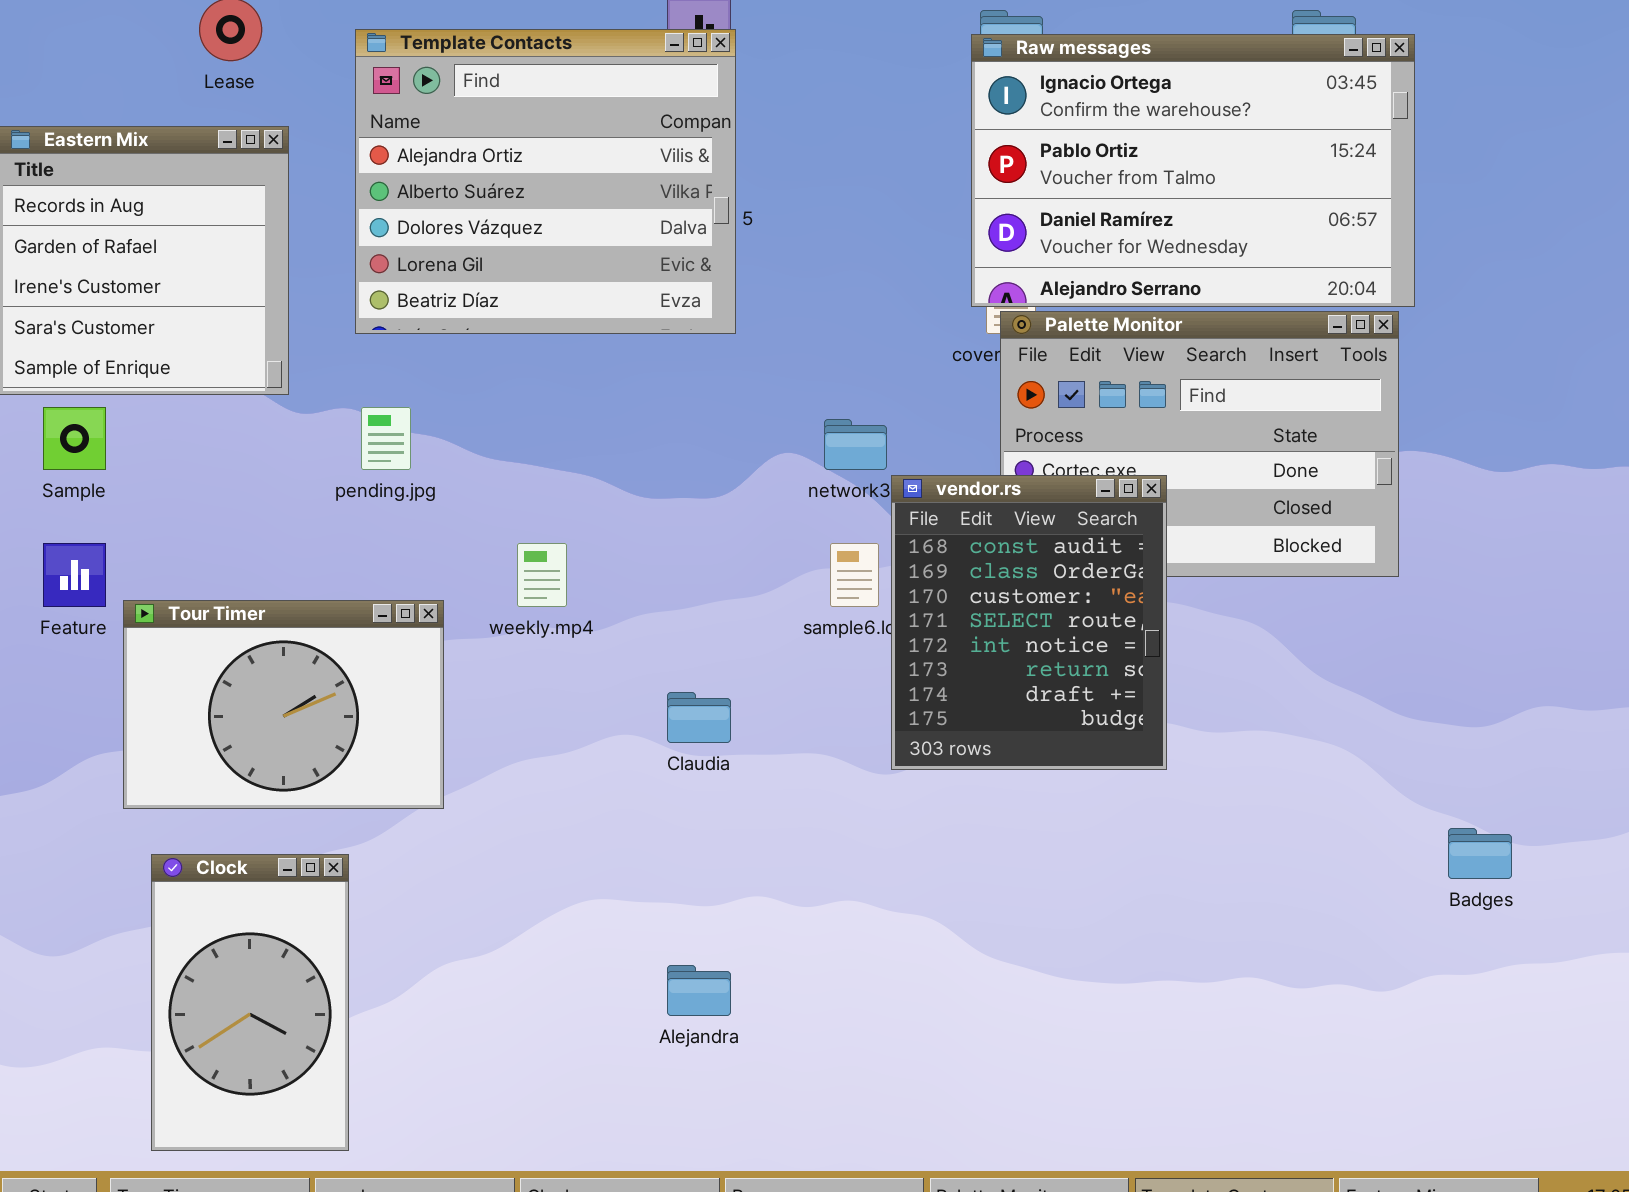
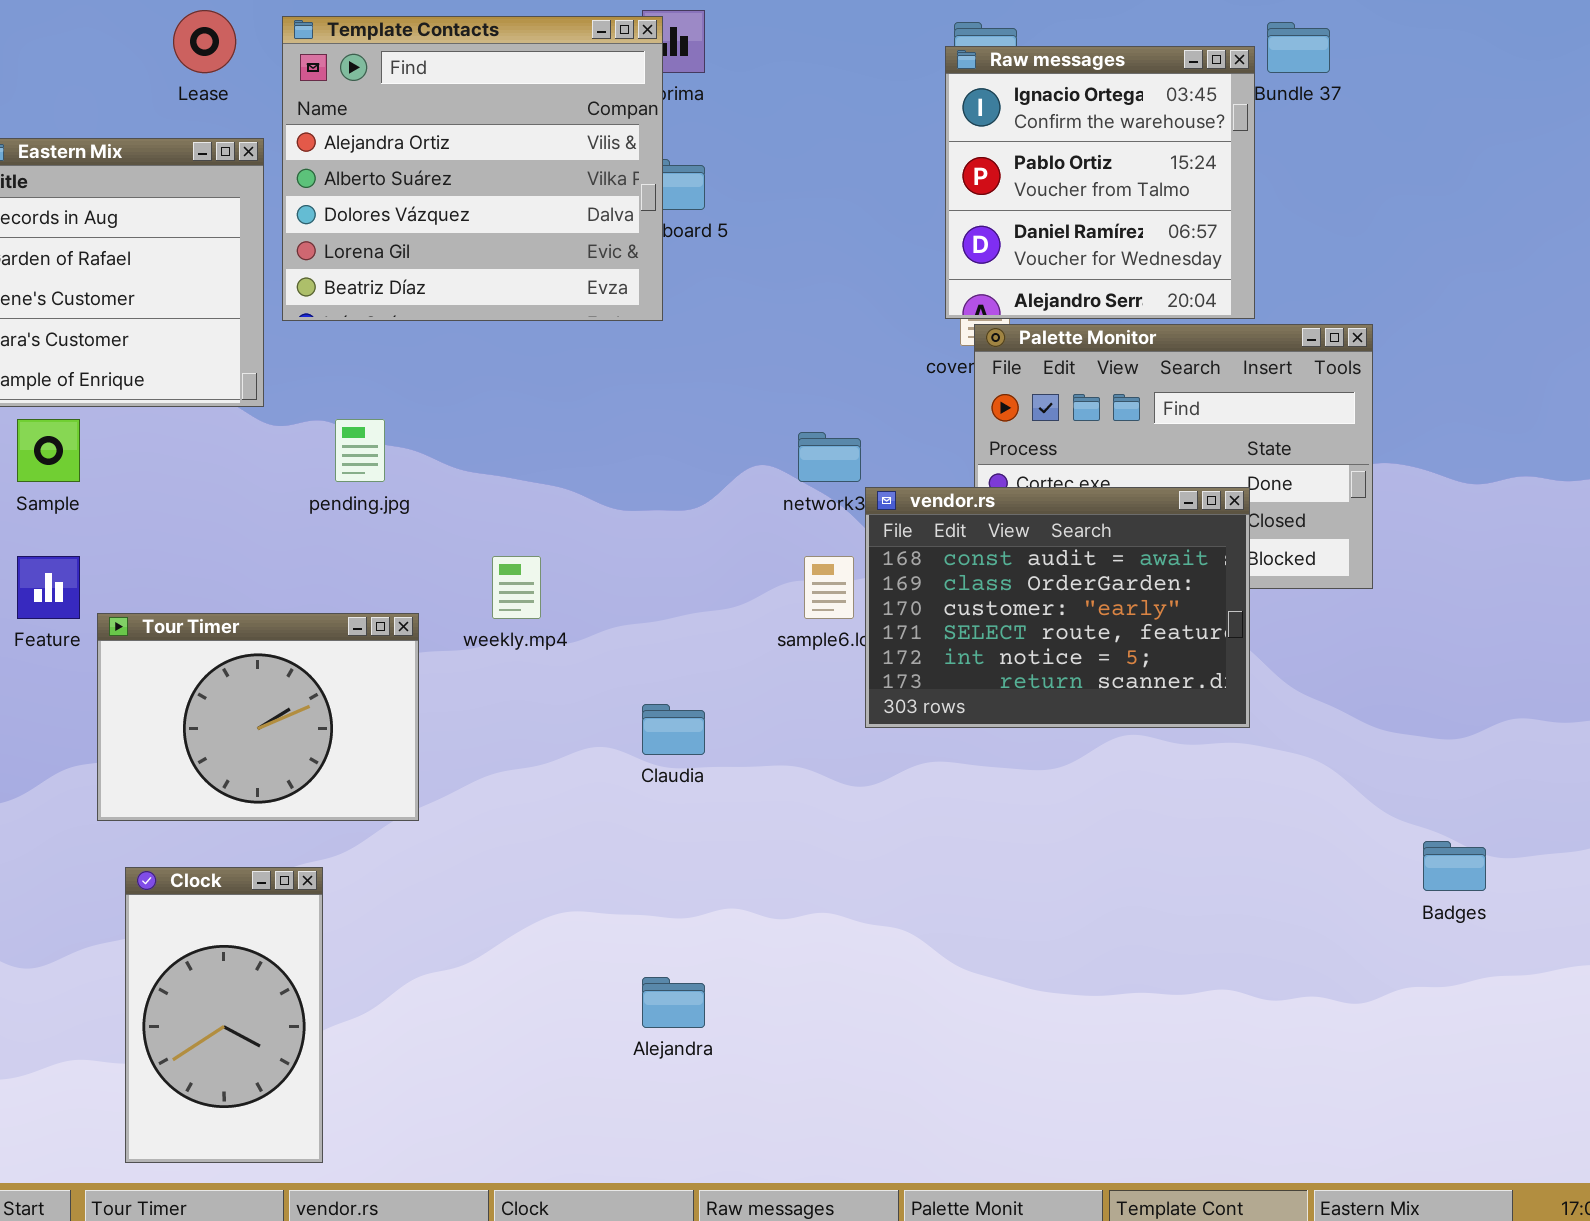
Template Contacts: [355,29,736,334] -> [282,16,663,321], moved
Raw messages: [971,34,1415,307] -> [945,46,1255,319], resized
vendor.rs: [891,475,1167,770] -> [865,487,1250,728], resized

